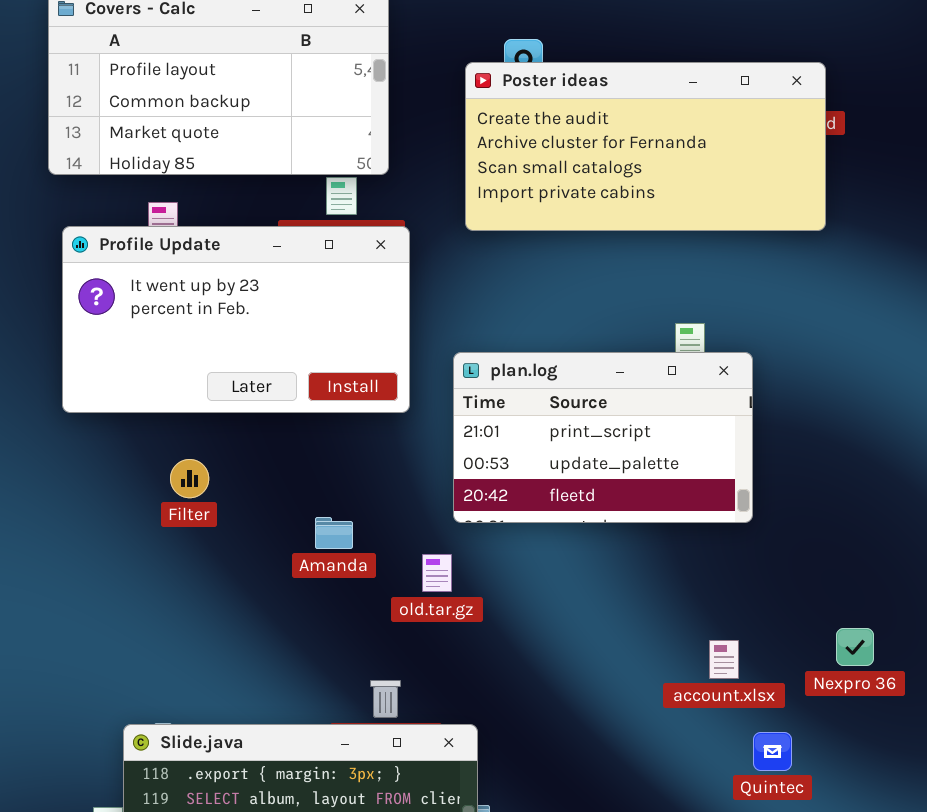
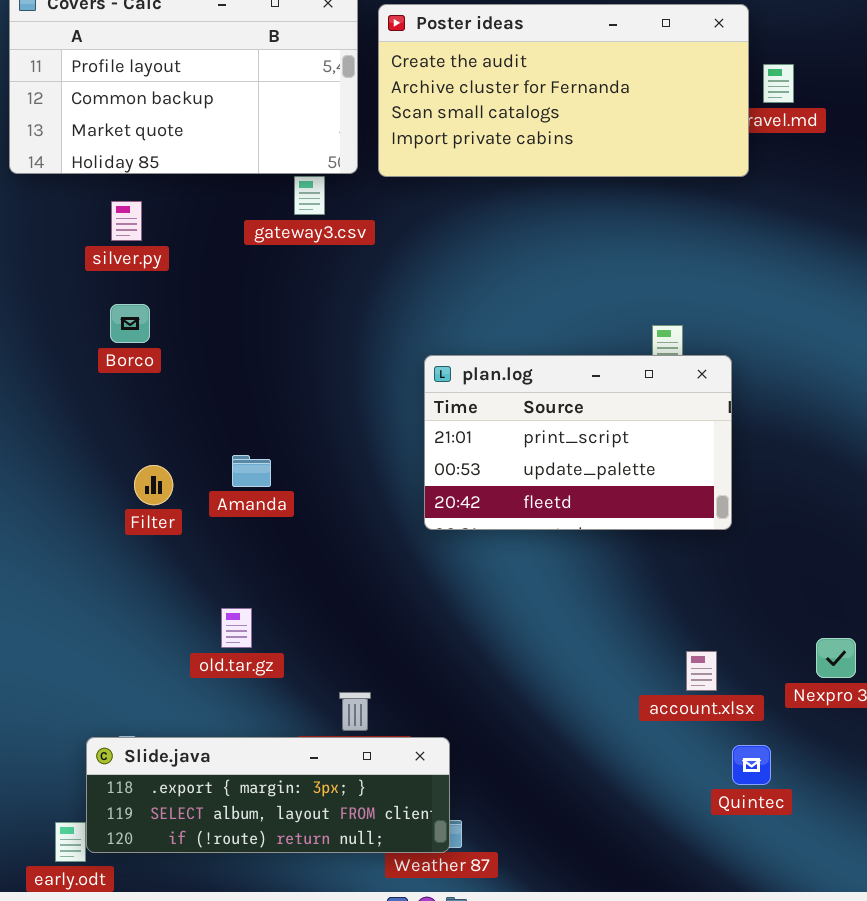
Poster ideas: [465,62,826,231] -> [378,4,749,177], moved
Profile Update: [62,226,410,413] -> none, closed
Amanda: [315,517,353,549] -> [232,455,271,487], moved
old.tar.gz: [422,554,452,592] -> [221,608,252,648], moved

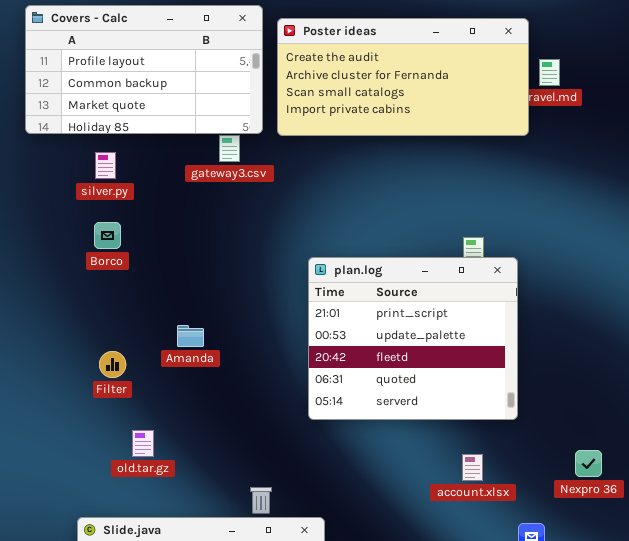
plan.log: [424,355,732,530] -> [308,257,518,420], resized
Filter: [134,465,173,505] -> [99,351,126,378], moved
old.tar.gz: [221,608,252,648] -> [132,430,154,457], moved
account.xlsx: [686,651,717,691] -> [462,454,483,481], moved

